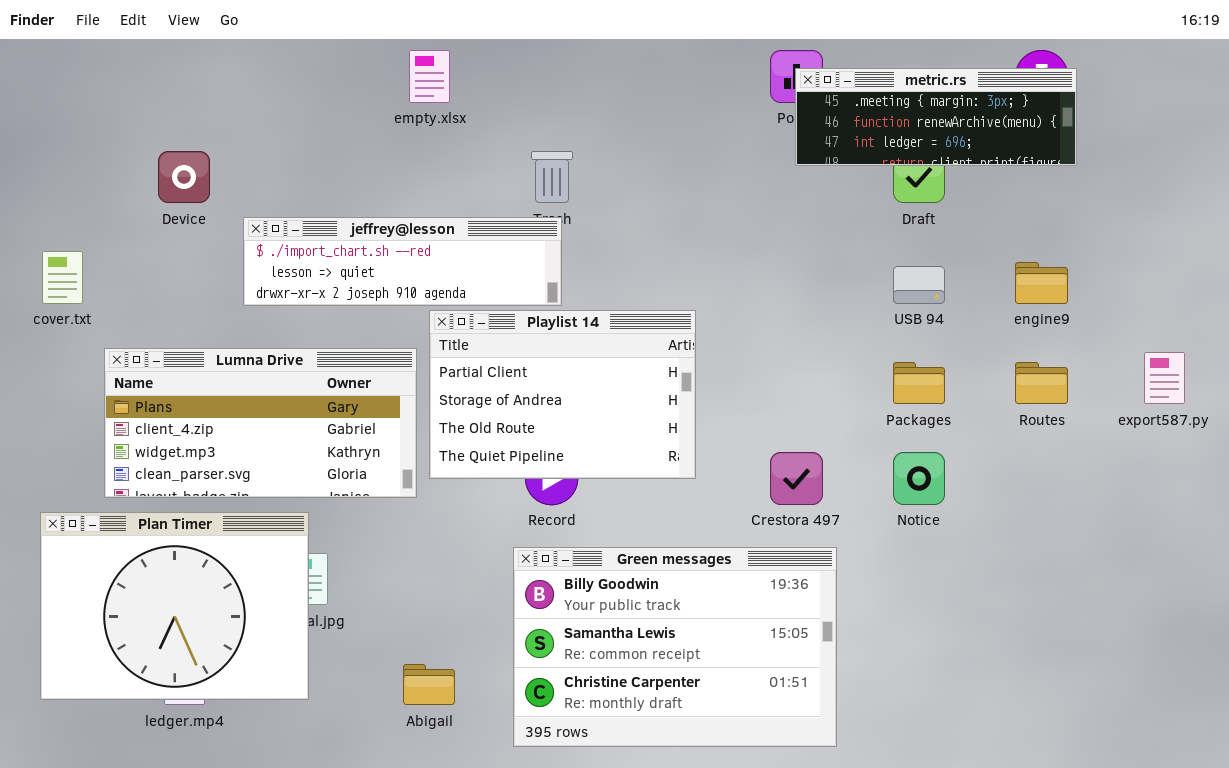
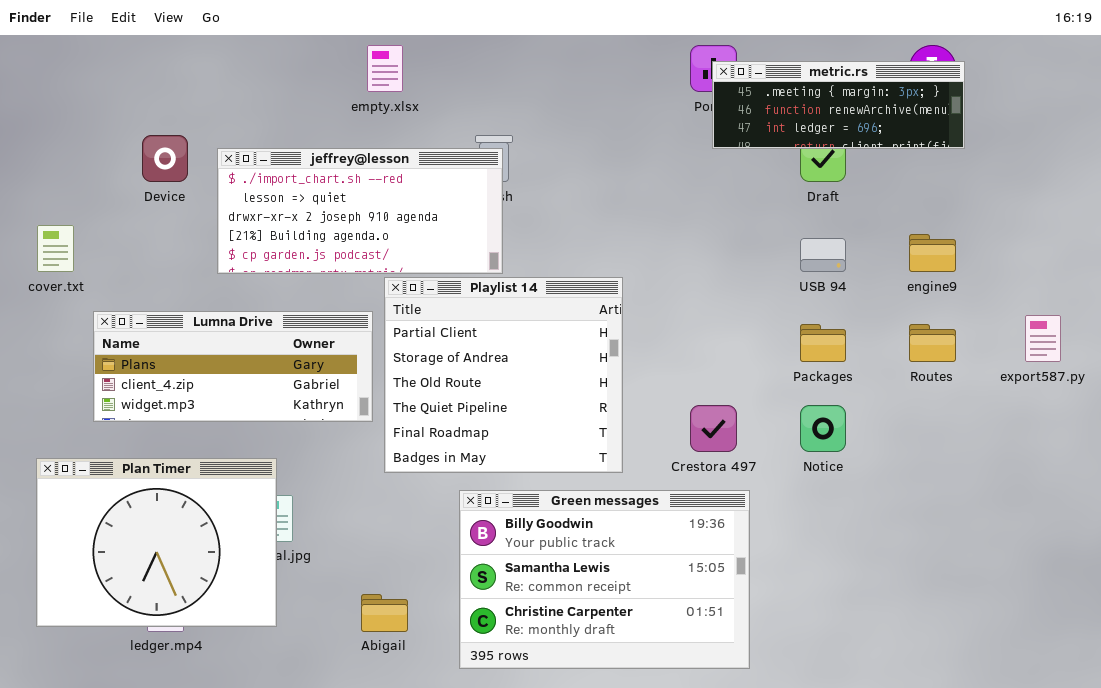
jeffrey@lesson: [243,217,562,306] -> [217,148,503,274], resized
Playlist 14: [429,310,696,479] -> [384,277,623,473], resized
Lumna Drive: [104,348,417,498] -> [93,311,373,422], resized

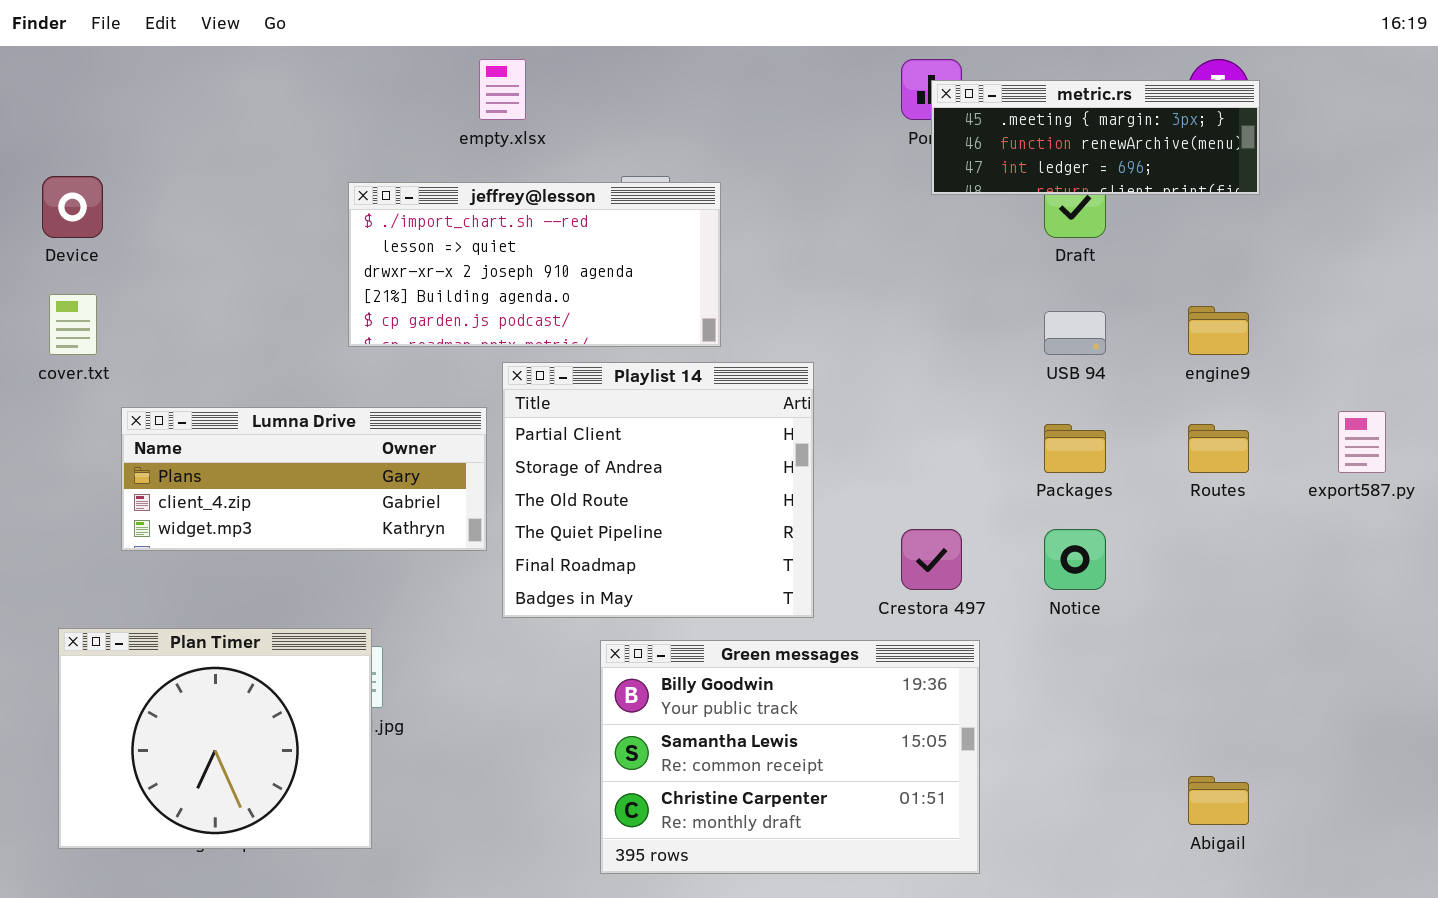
Device: [142,135,188,182] -> [42,176,103,238], moved
jeffrey@lesson: [217,148,503,274] -> [348,182,721,347], moved
Plan Timer: [36,458,277,627] -> [58,628,372,849], moved
Abigail: [361,594,408,632] -> [1188,776,1249,825], moved

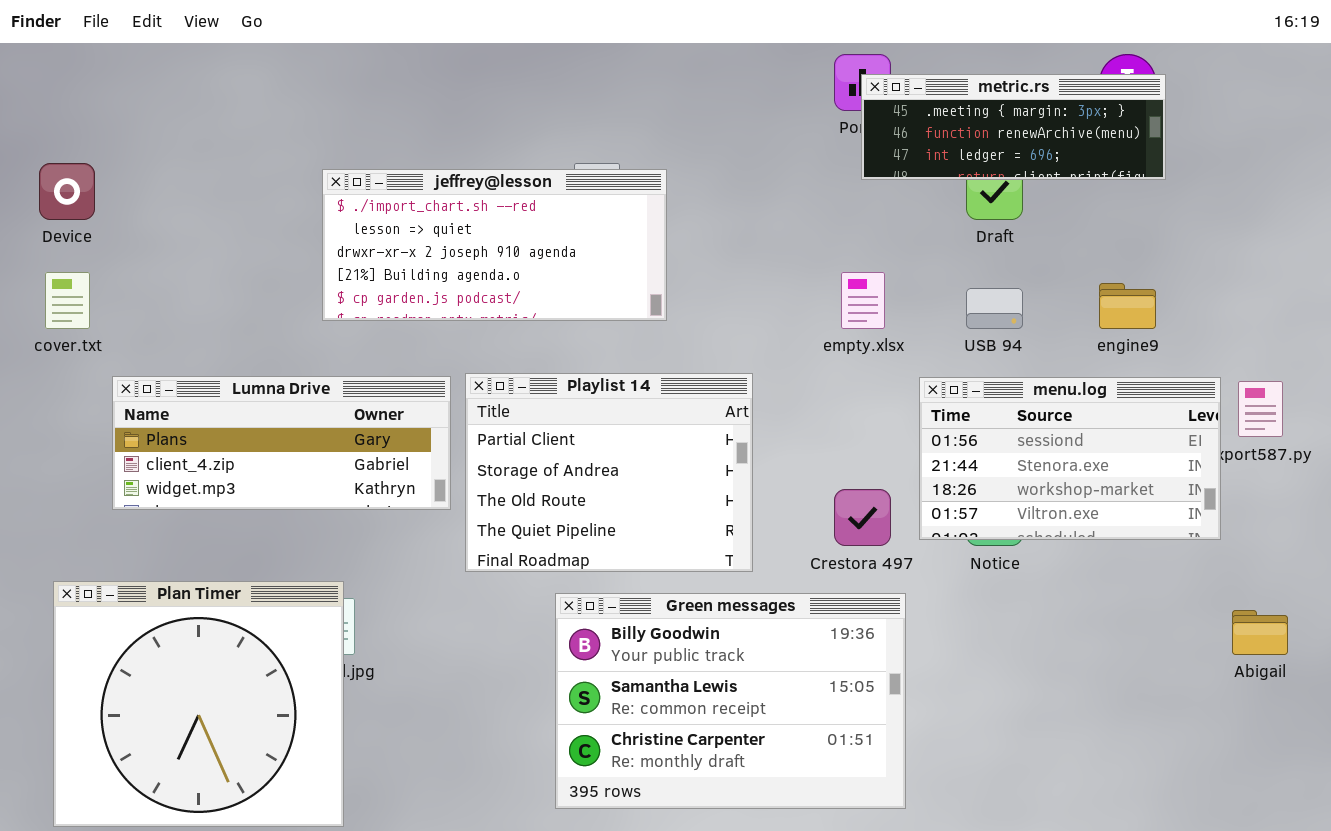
empty.xlsx: [479,59,526,120] -> [841,272,885,329], moved
Playlist 14: [502,362,814,618] -> [465,373,753,572], resized
menu.log: none -> [919,377,1221,540], opened
Plan Timer: [58,628,372,849] -> [53,581,344,827], resized
Abigail: [1188,776,1249,825] -> [1232,610,1288,655], moved

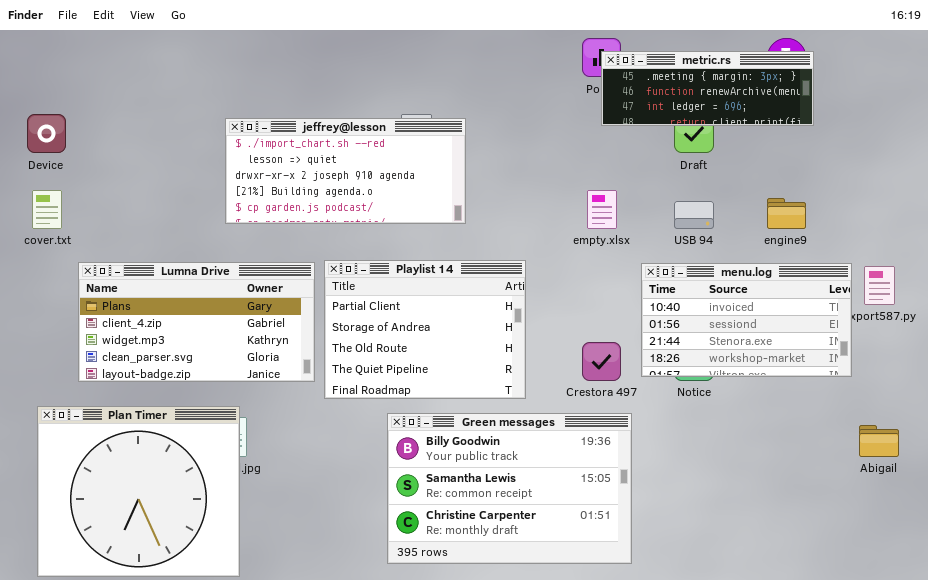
Lumna Drive: [112,376,451,510] -> [78,262,315,382], resized
menu.log: [919,377,1221,540] -> [641,263,852,377], scrolled up 1 row

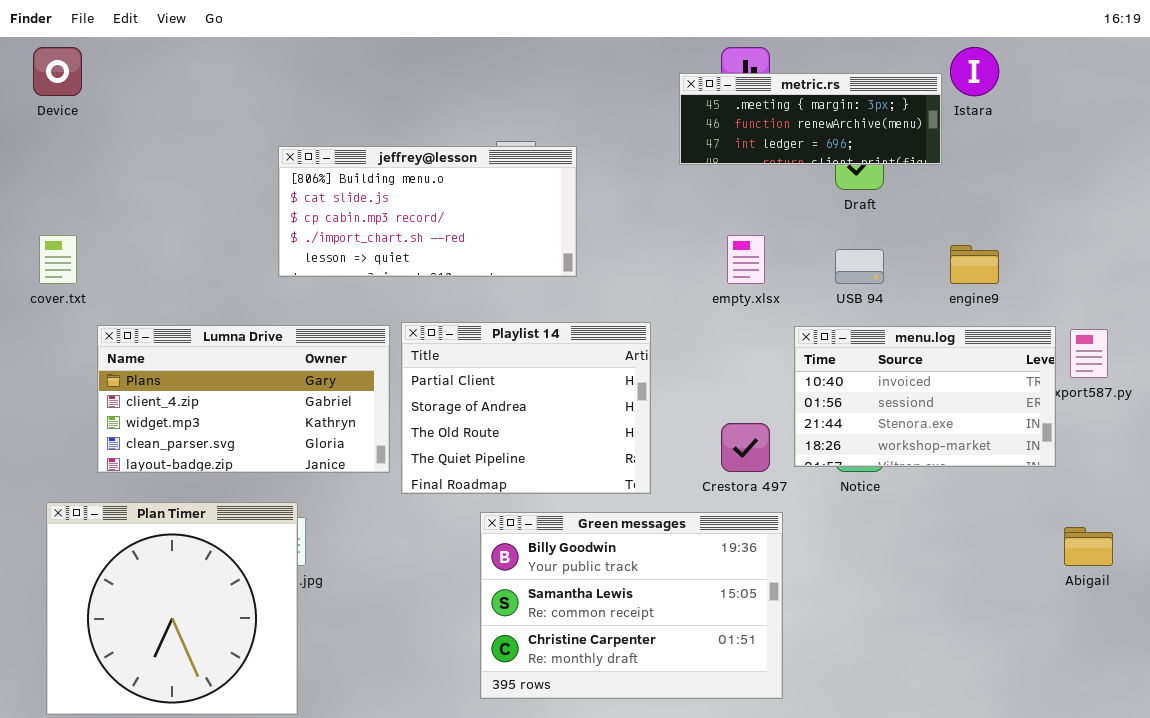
metric.rs: [601,51,814,126] -> [679,73,942,165], moved
Device: [27,114,66,153] -> [33,47,82,96], moved
jeffrey@lesson: [225,118,466,224] -> [278,146,577,277], scrolled up 3 rows

